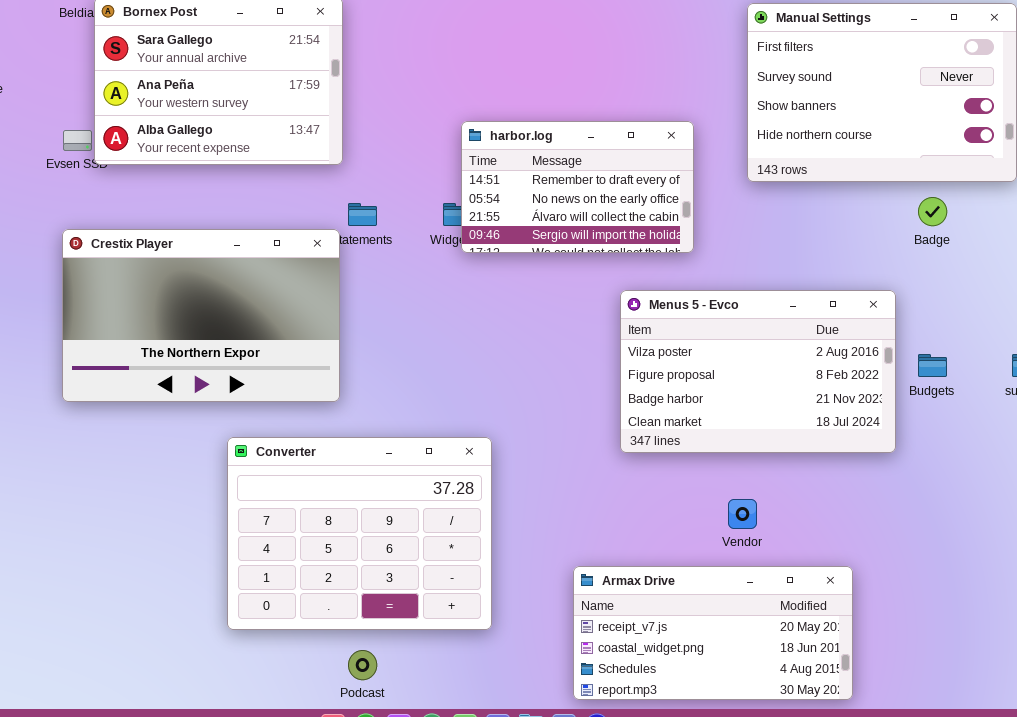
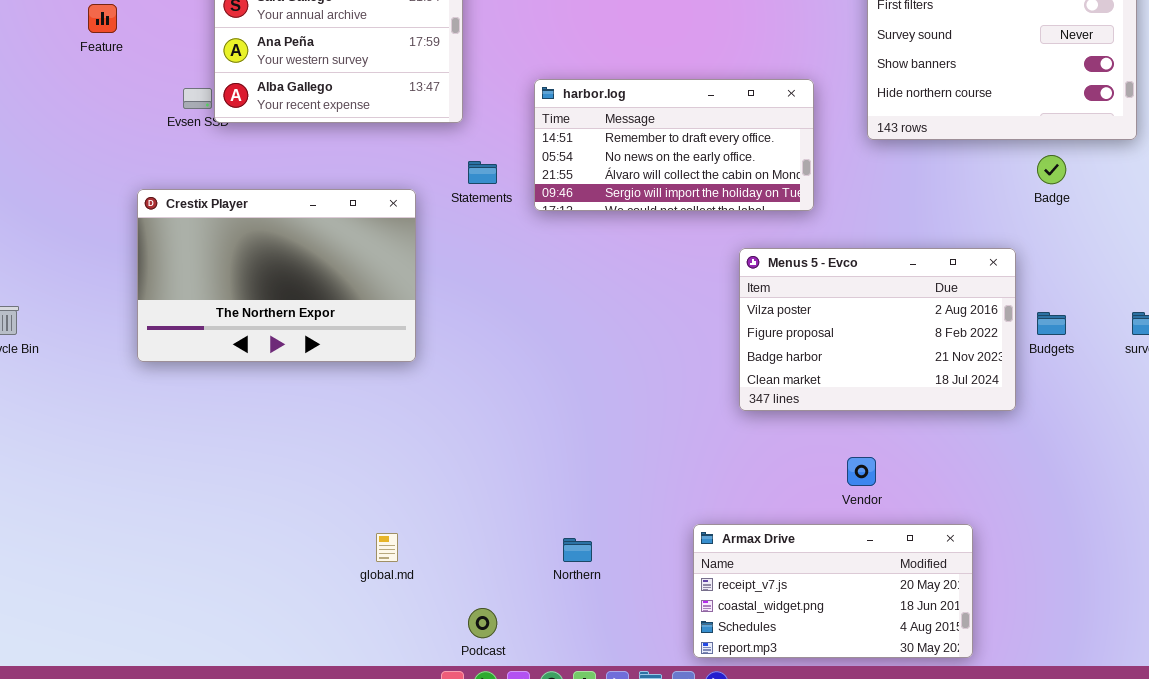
harbor.log: [461,121,694,253] -> [534,79,814,211], resized
Crestix Player: [62,229,340,402] -> [137,189,416,362], moved
Converter: [227,437,492,630] -> none, closed

